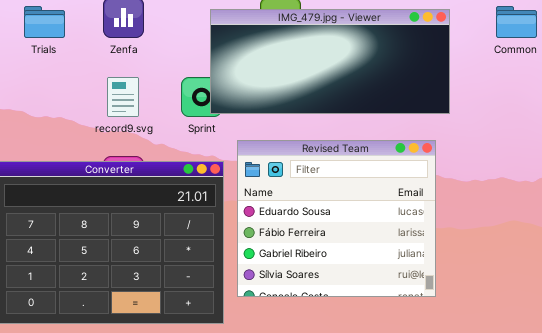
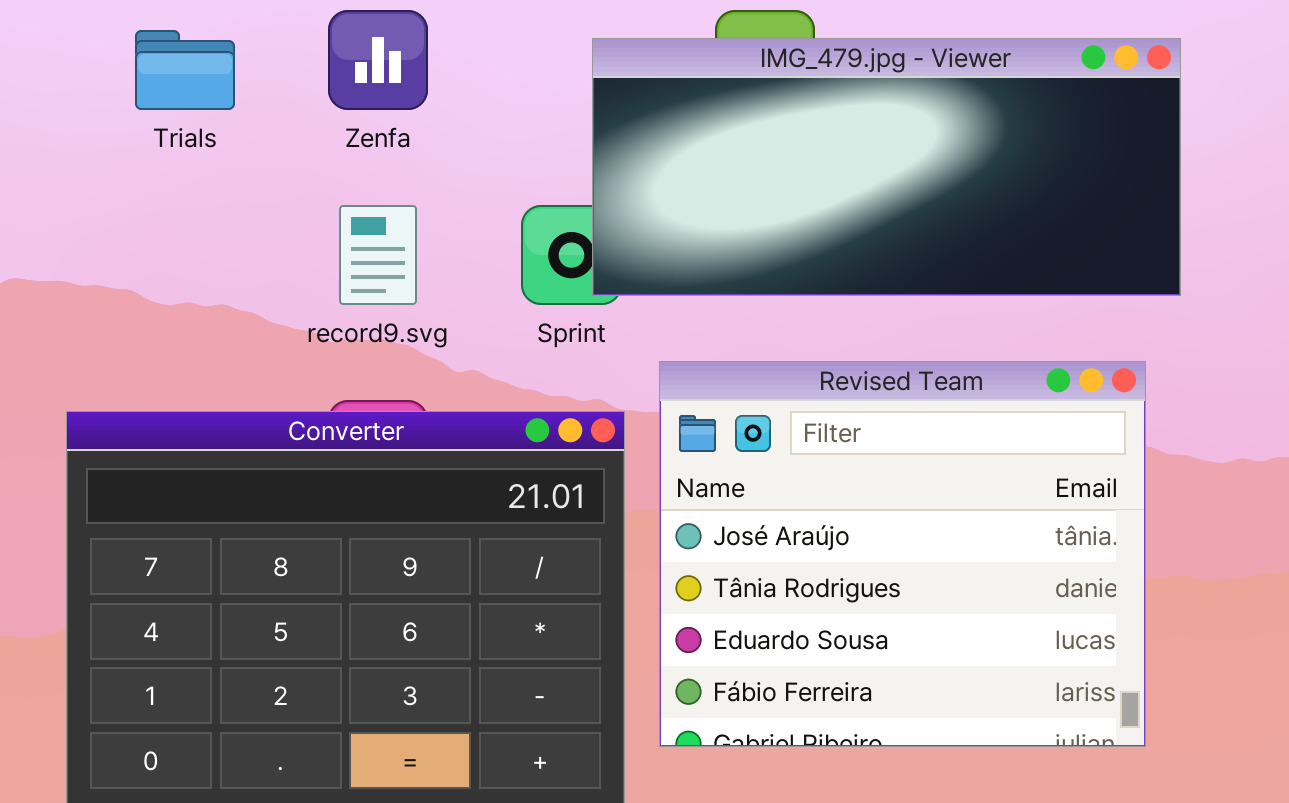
Revised Team: [237,140,436,297] -> [659,361,1146,747], scrolled up 2 rows

